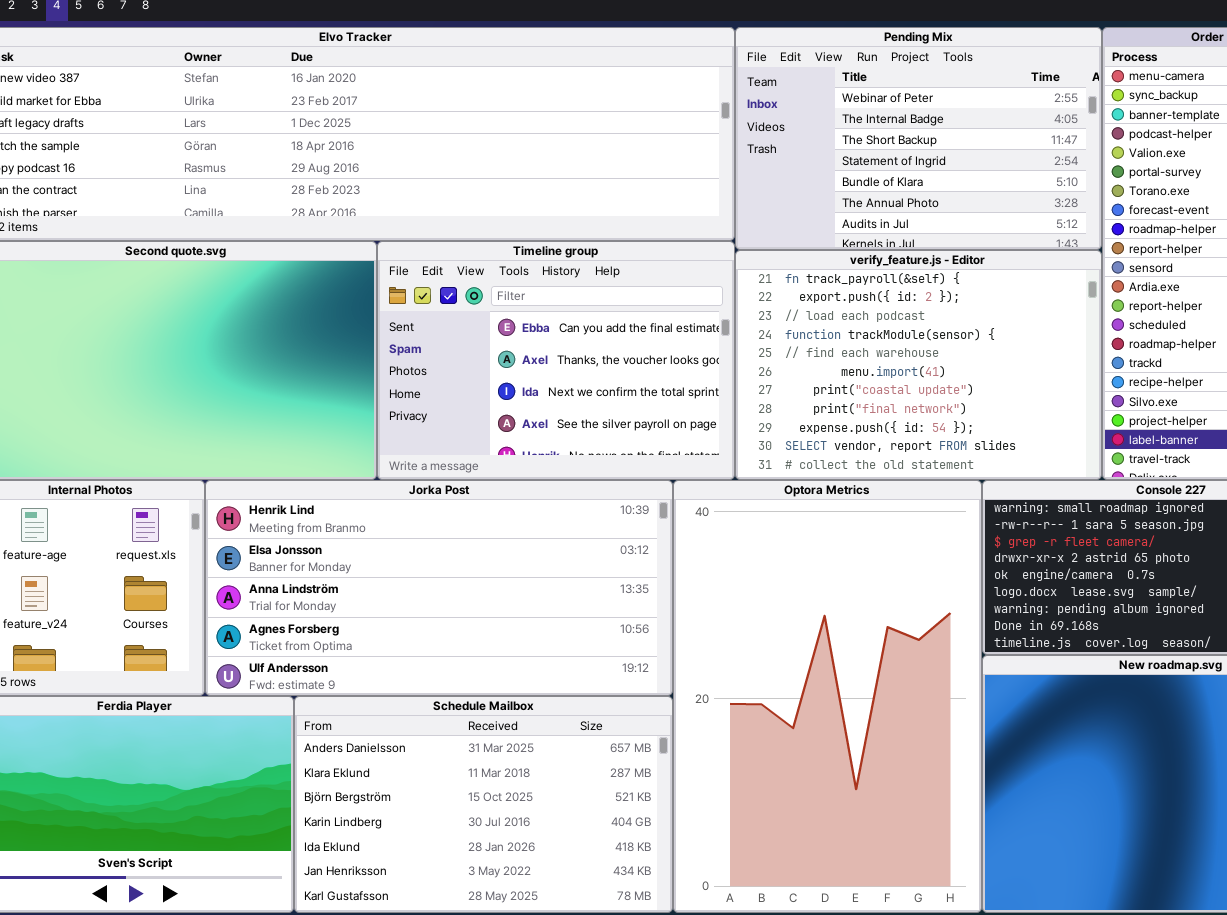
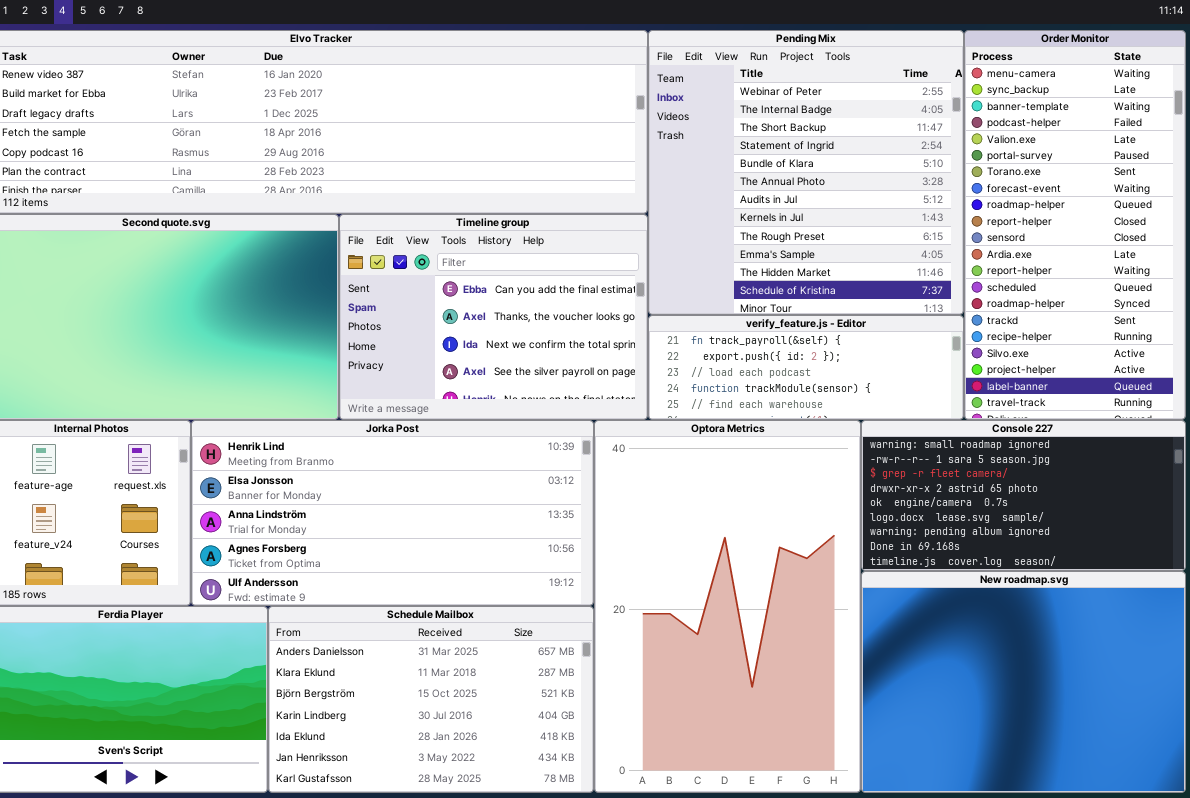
Pending Mix: [735,27,1102,250] -> [648,30,964,315], resized
verify_feature.js - Editor: [735,250,1102,480] -> [648,315,964,420], resized

